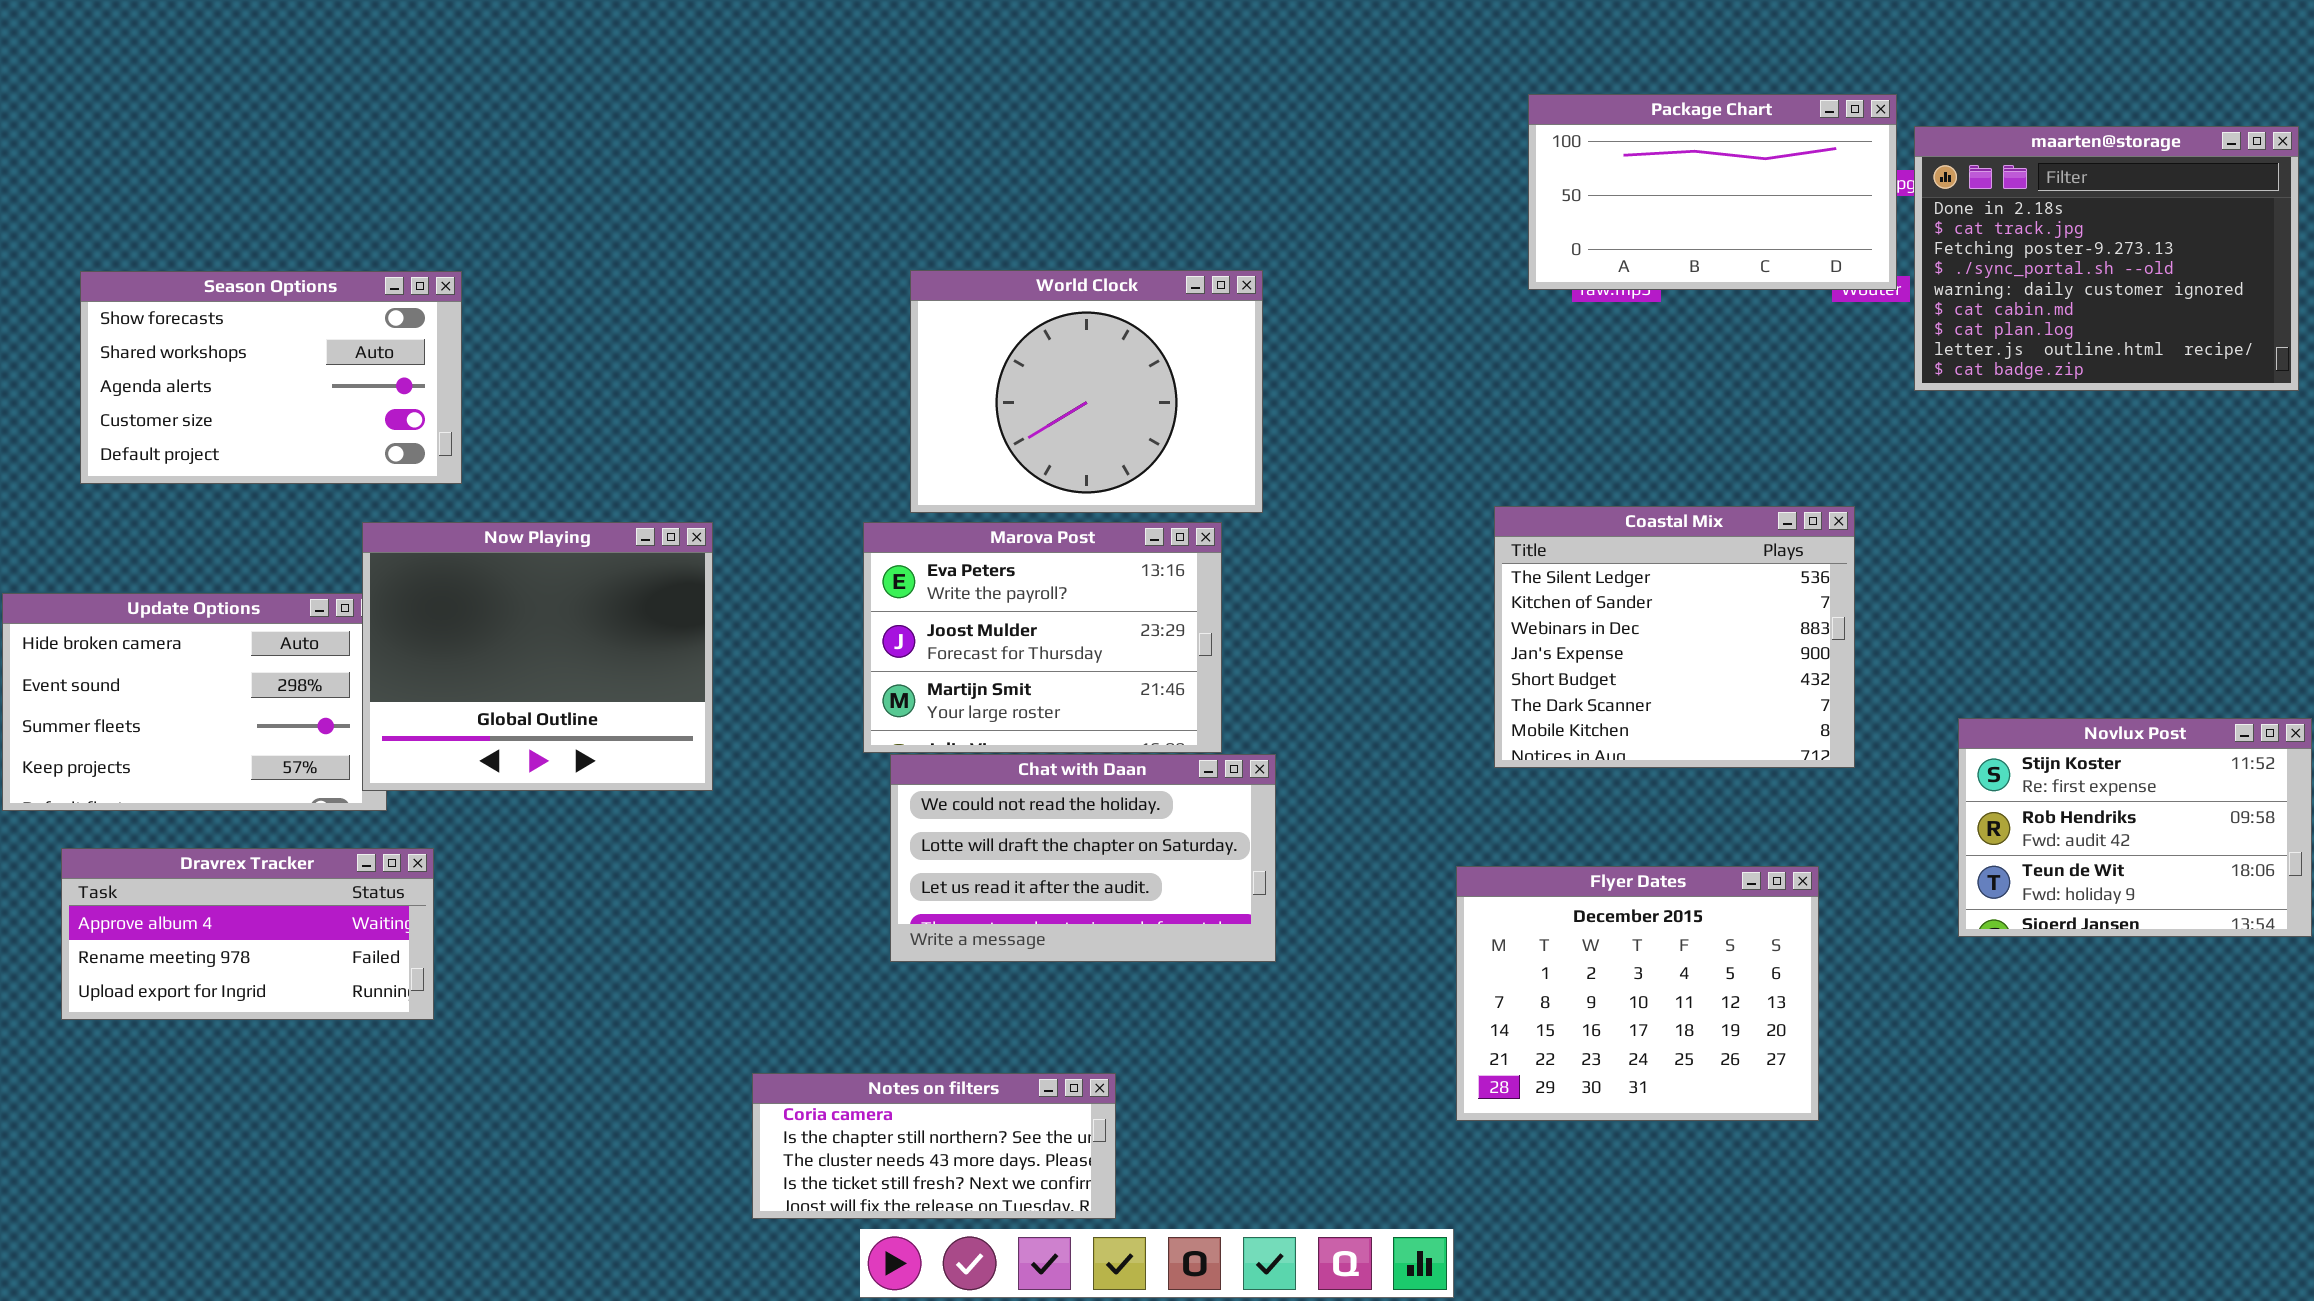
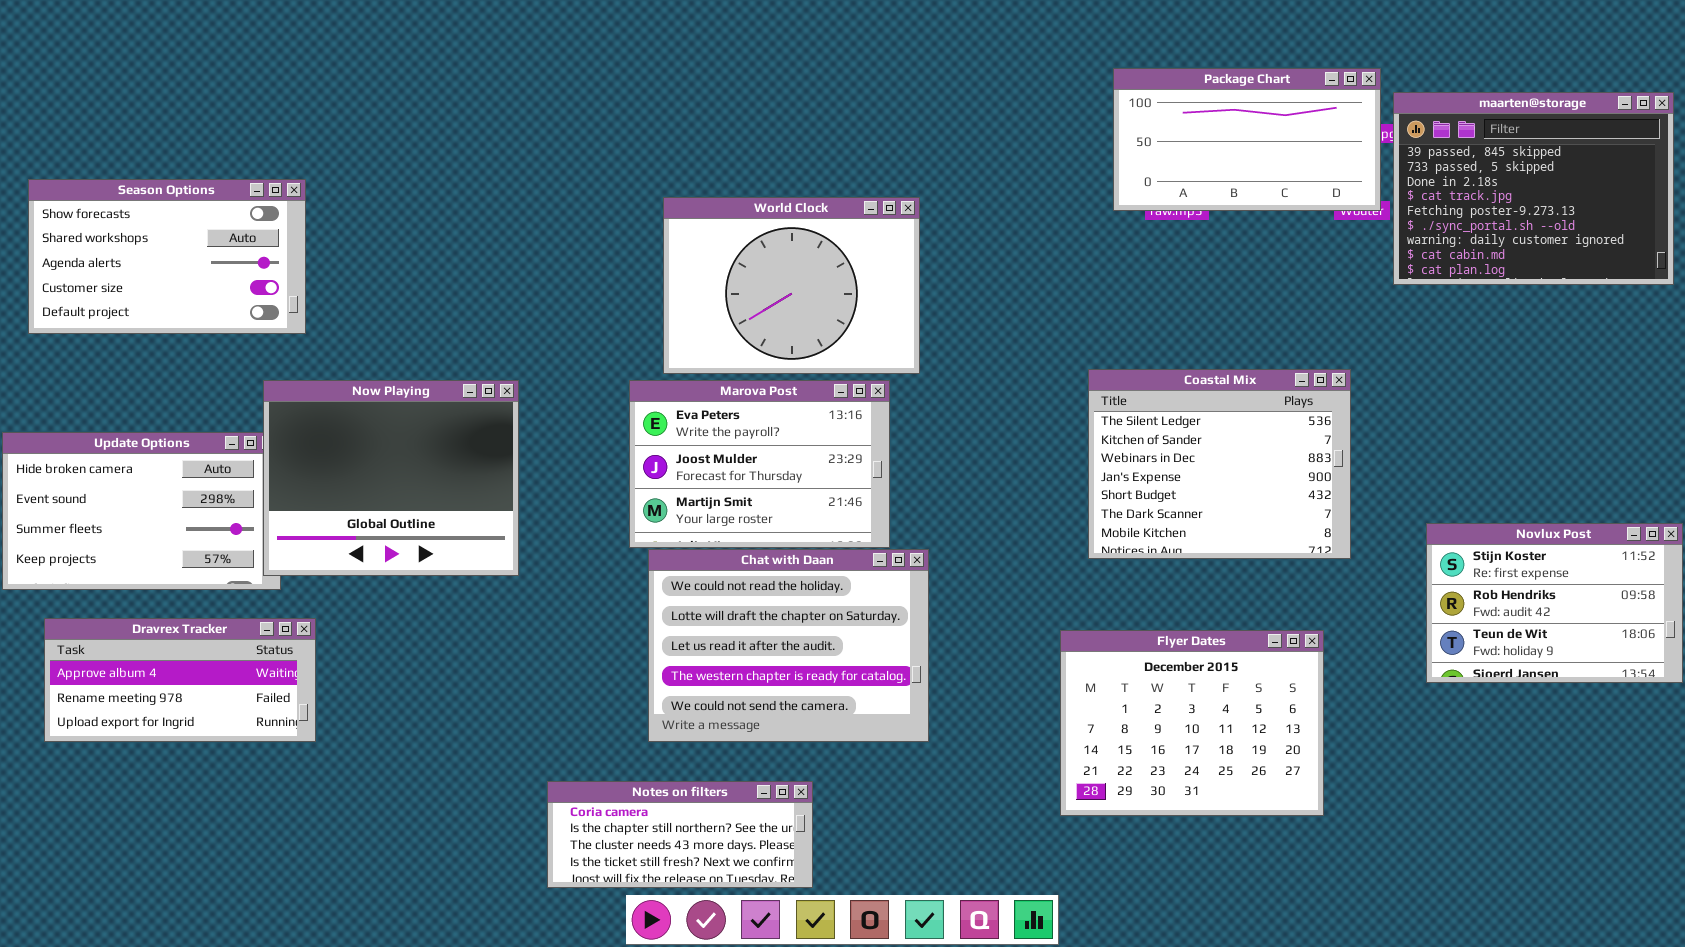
maarten@storage: [1914,126,2299,391] -> [1393,92,1674,285], scrolled up 2 rows
Season Options: [80,271,462,484] -> [28,179,306,334], moved
Chat with Daan: [890,754,1276,962] -> [648,549,929,742], resized

